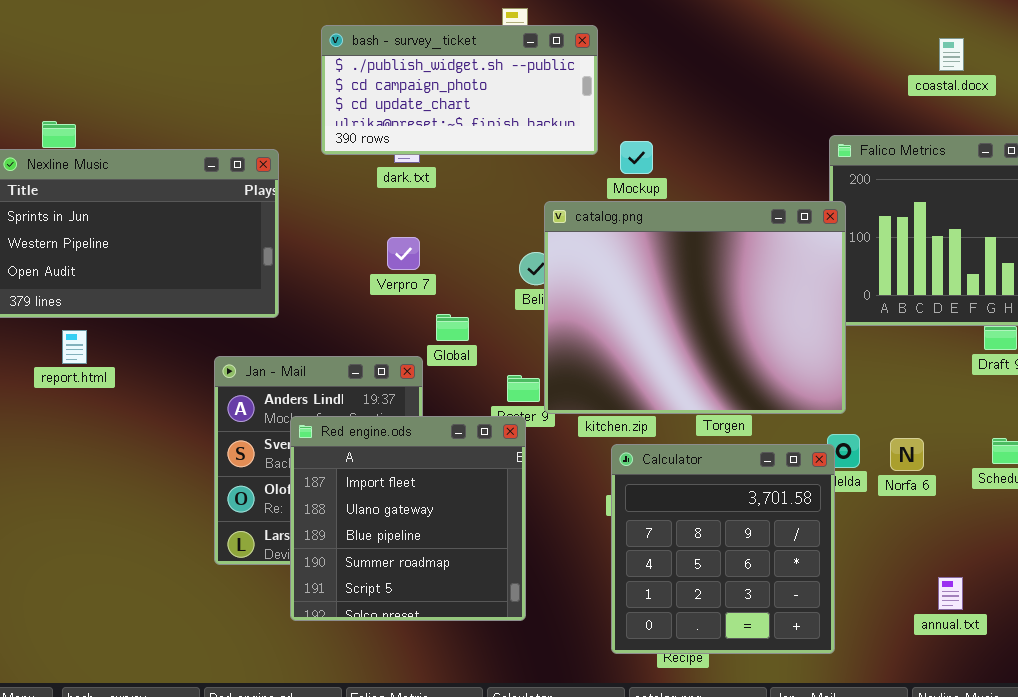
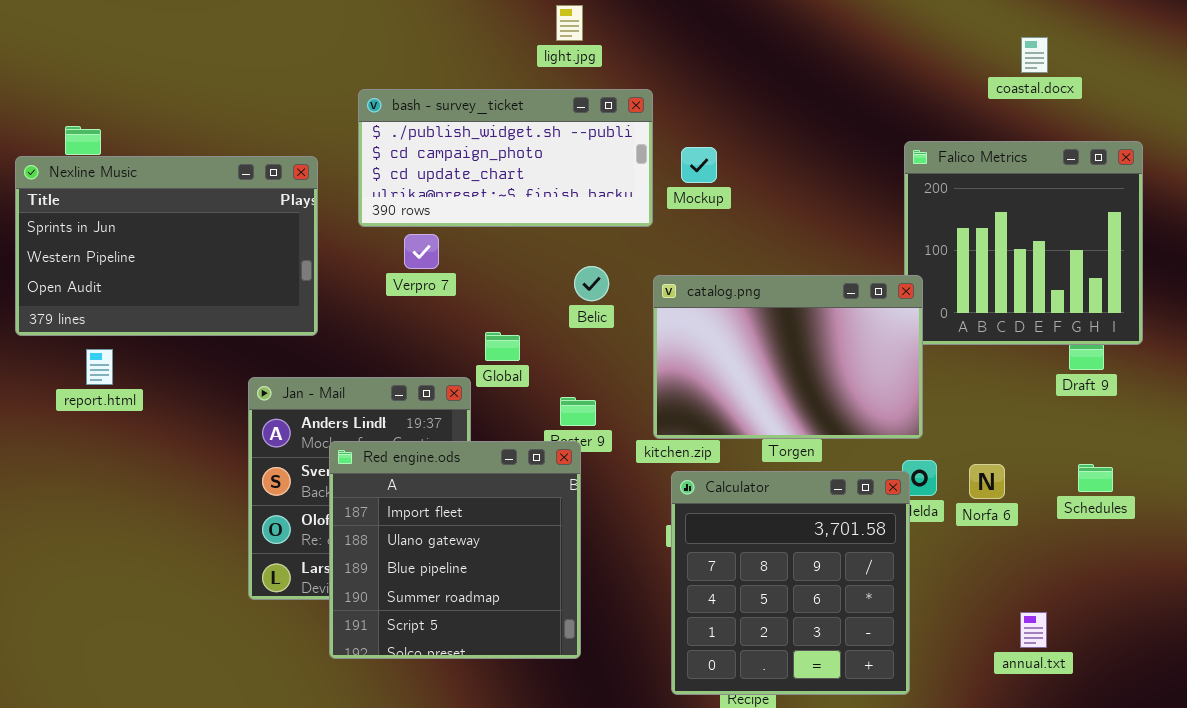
bash - survey_ticket: [321,25,598,155] -> [358,89,653,227], moved
catalog.png: [544,201,846,414] -> [653,275,923,439], resized
Verpro 7: [387,237,420,270] -> [404,234,439,269], moved

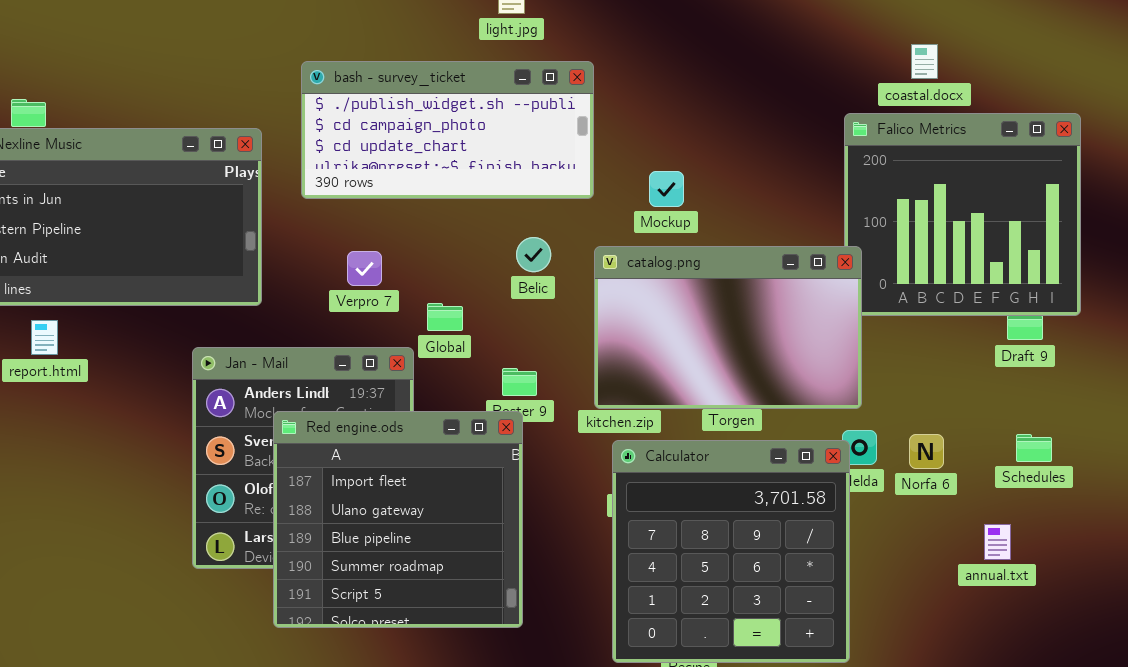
coastal.docx: [1021,37,1048,73] -> [911,44,938,79], moved
Mockup: [681,147,717,183] -> [649,171,684,207], moved
Verpro 7: [404,234,439,269] -> [347,251,382,286], moved
annual.txt: [1020,612,1047,648] -> [984,524,1011,560], moved

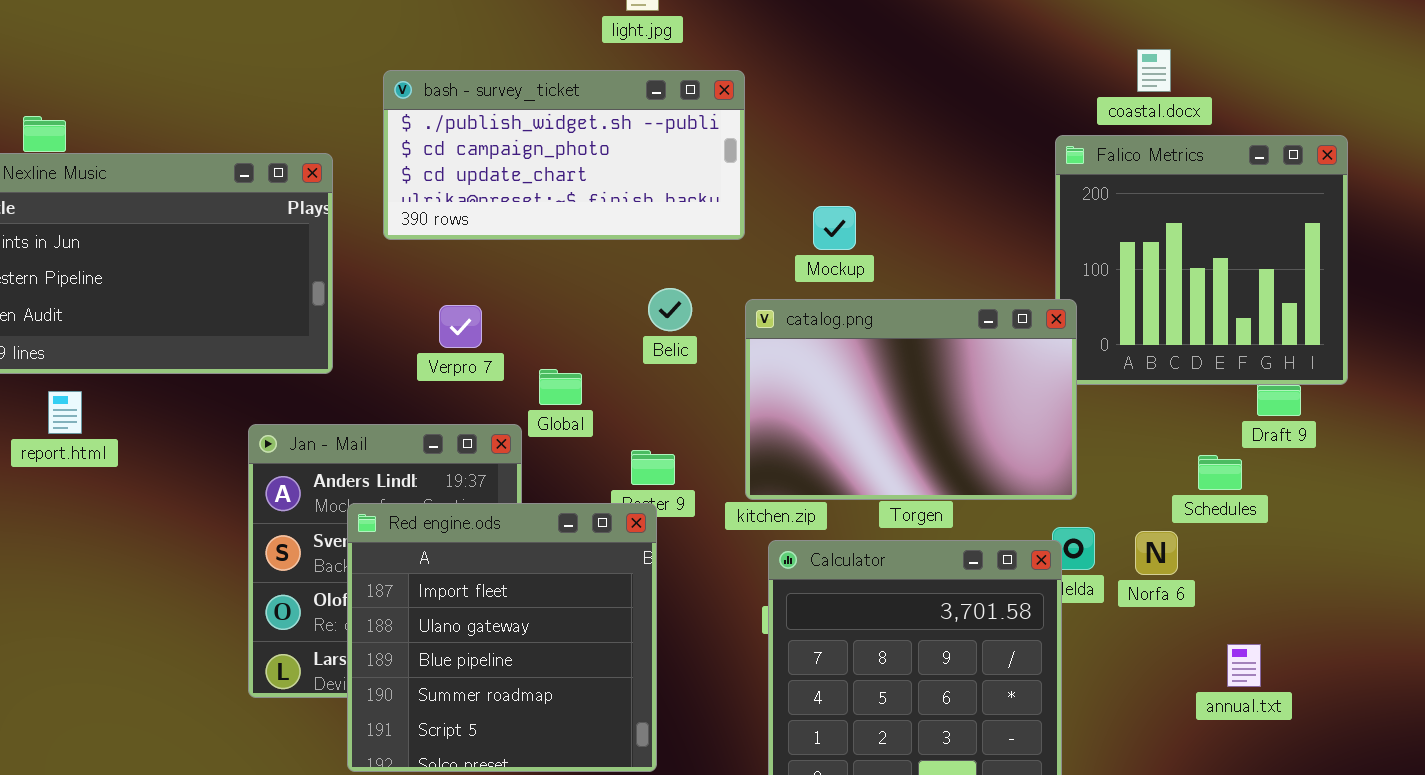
Schedules: [1016,434,1052,462] -> [1198,455,1242,490], moved

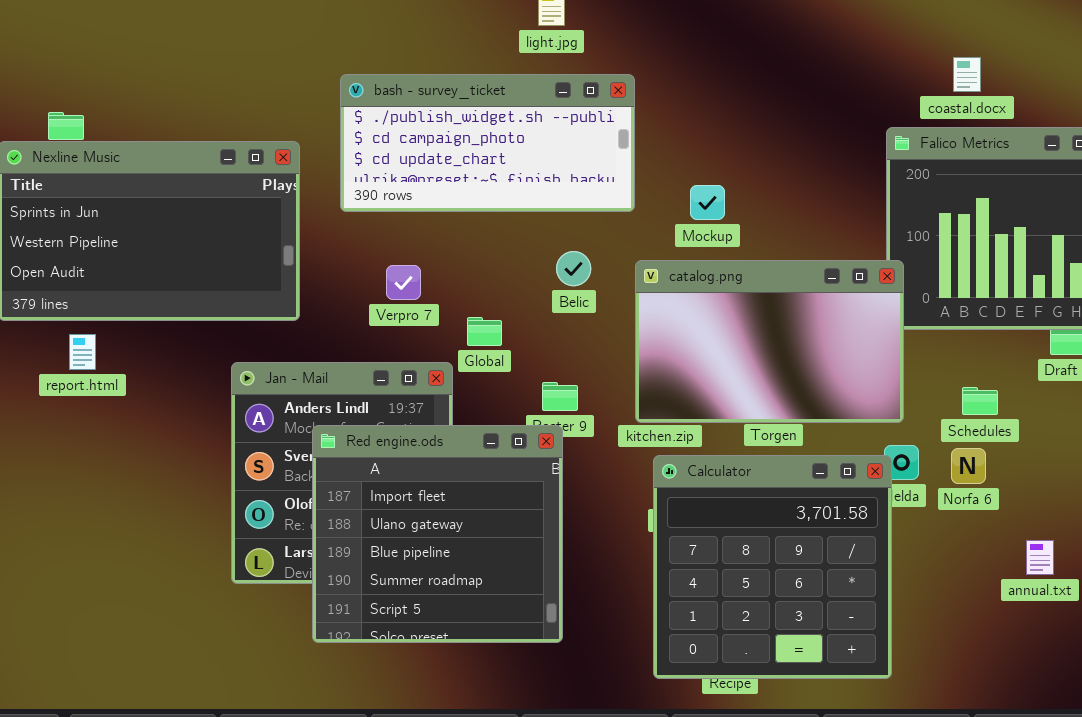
Schedules: [1198,455,1242,490] -> [962,387,998,415], moved

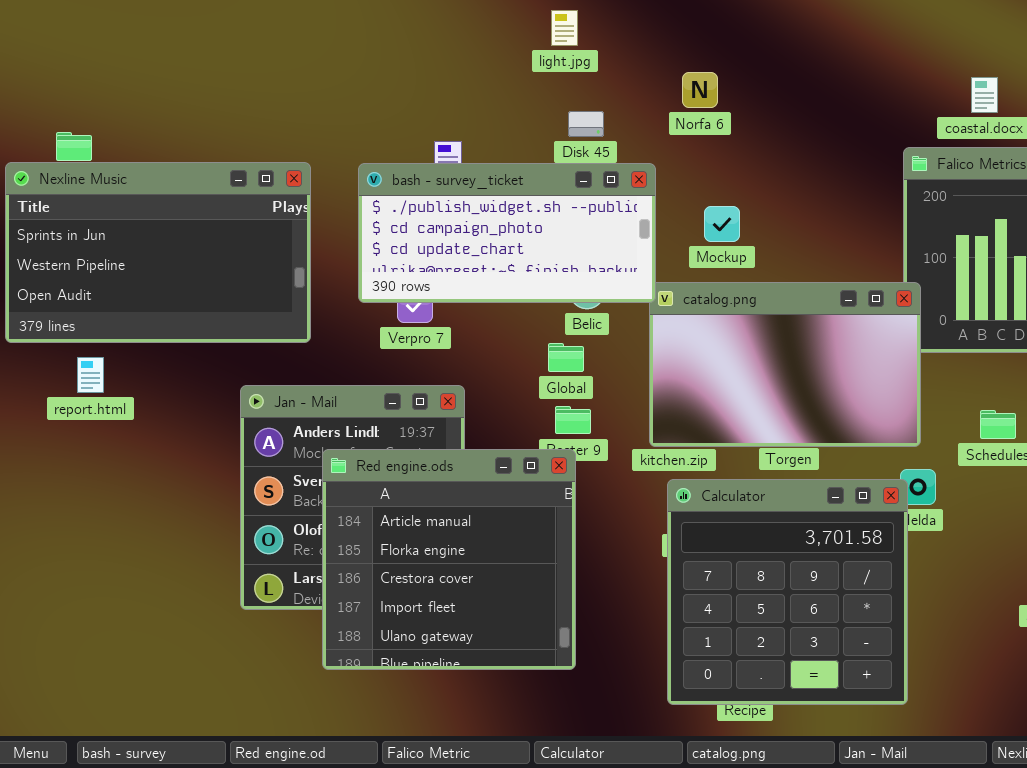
bash - survey_ticket: [340,74,635,212] -> [358,163,656,303], moved
Global: [467,317,502,346] -> [548,343,584,372], moved
Red engine.ods: [312,425,563,643] -> [322,449,576,670], scrolled up 3 rows
Norfa 6: [951,448,986,484] -> [682,72,718,108], moved

